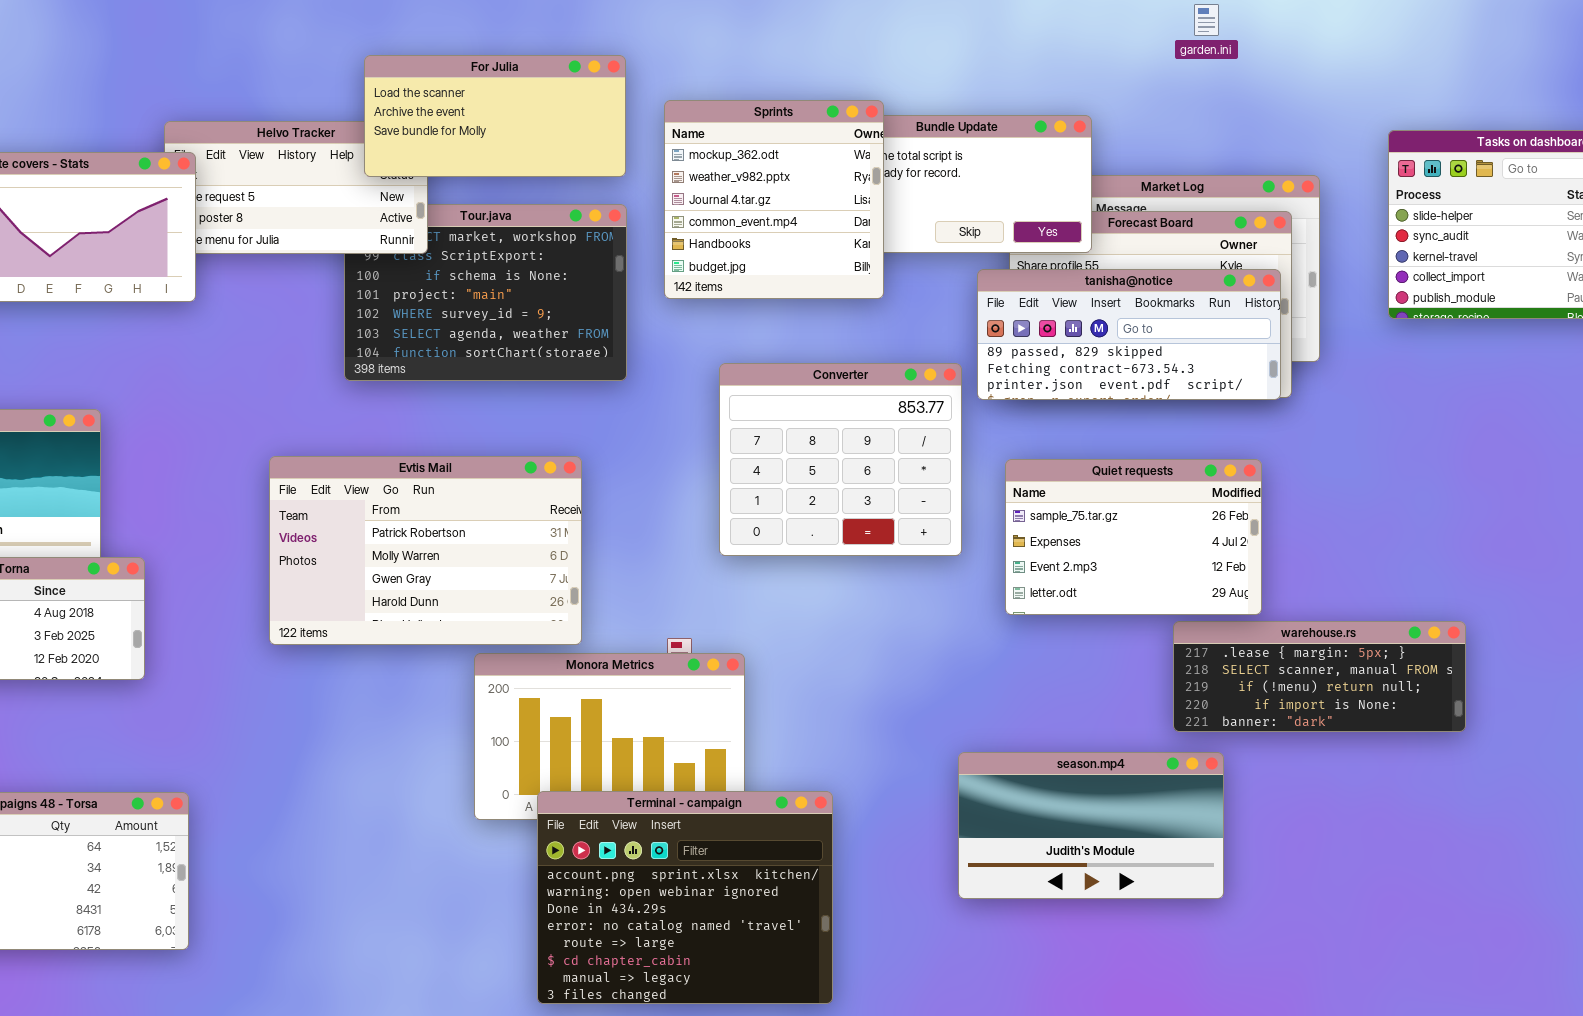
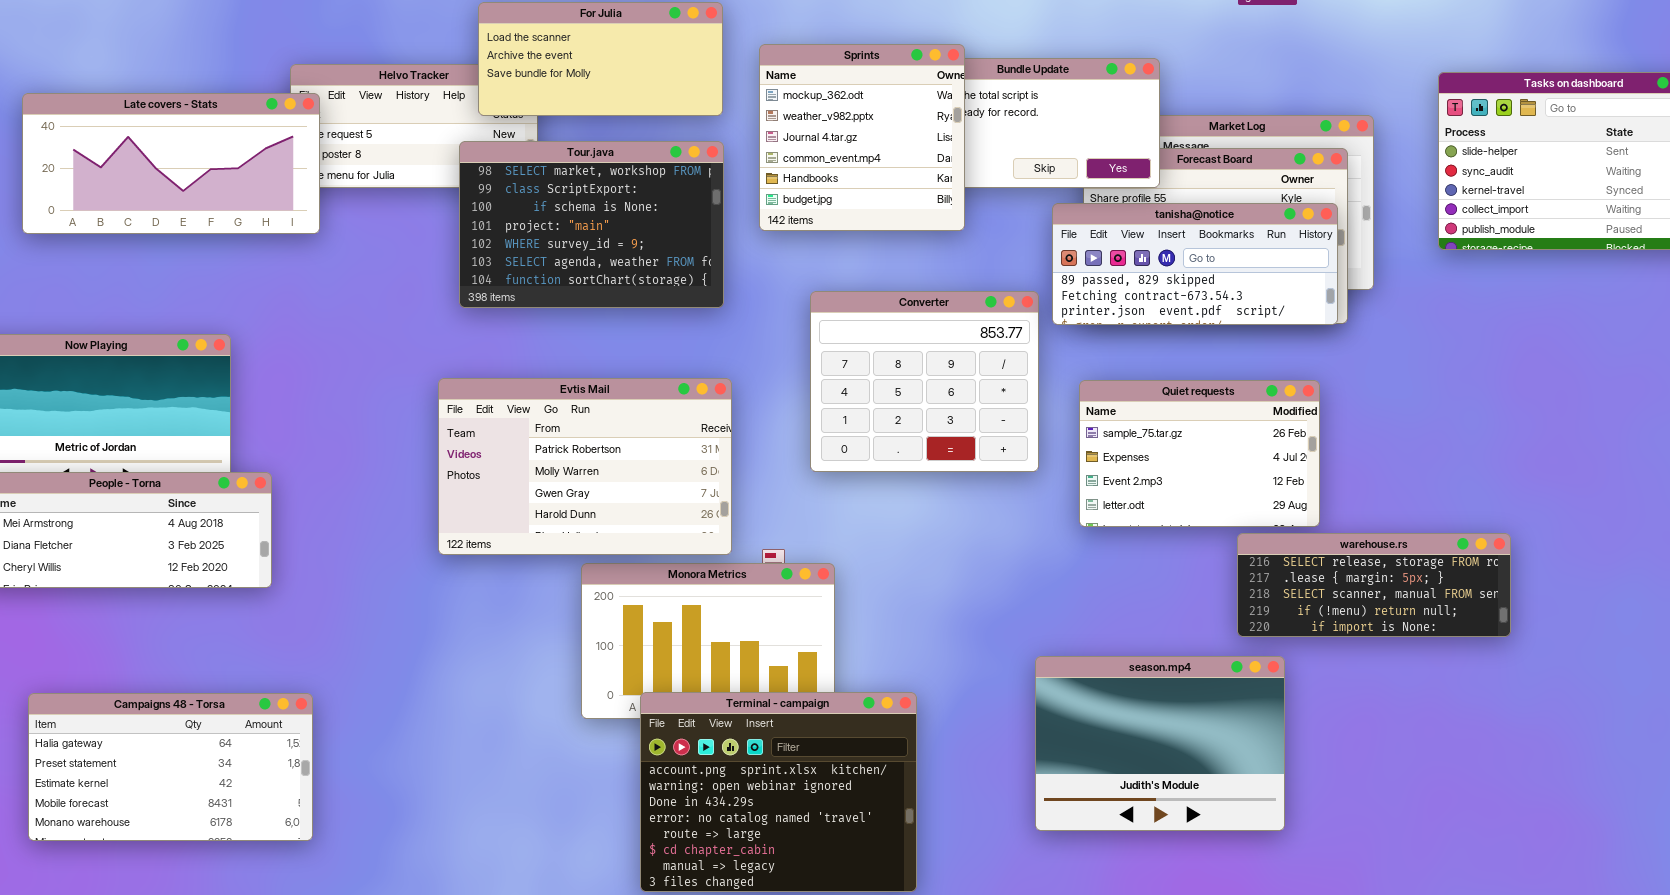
Tour.java: [344,204,627,381] -> [459,141,724,308], raised
Evtis Mail: [269,456,582,645] -> [438,378,732,555], moved
warehouse.rs: [1173,621,1466,732] -> [1237,533,1511,637], scrolled up 1 row
season.mp4: [958,752,1224,899] -> [1035,656,1285,831], resized

